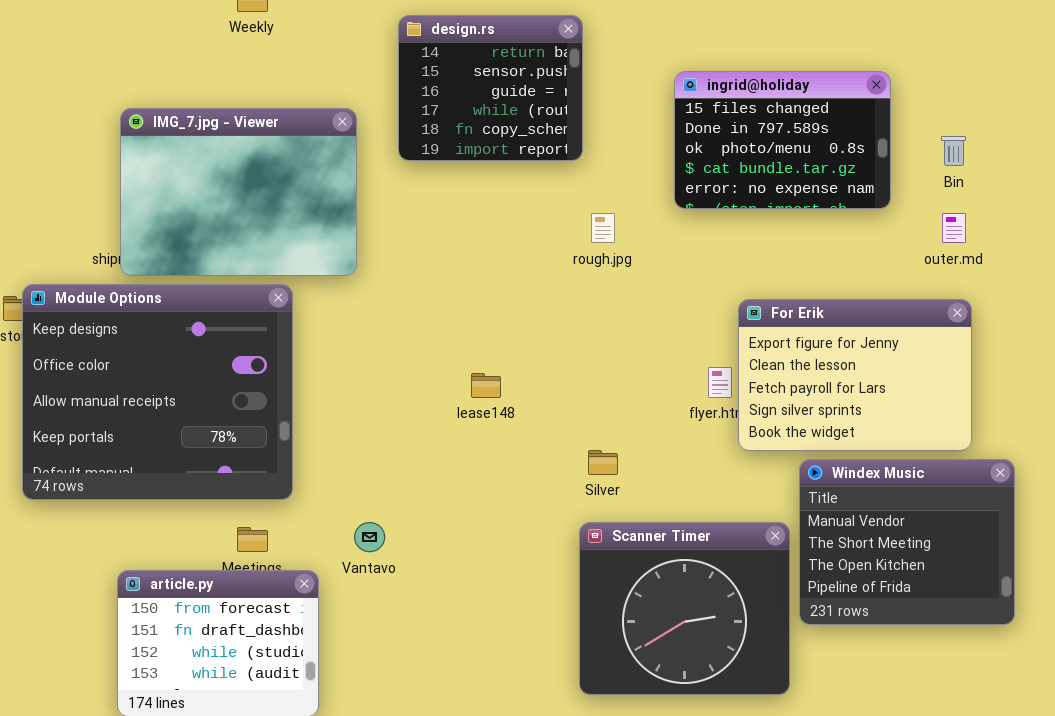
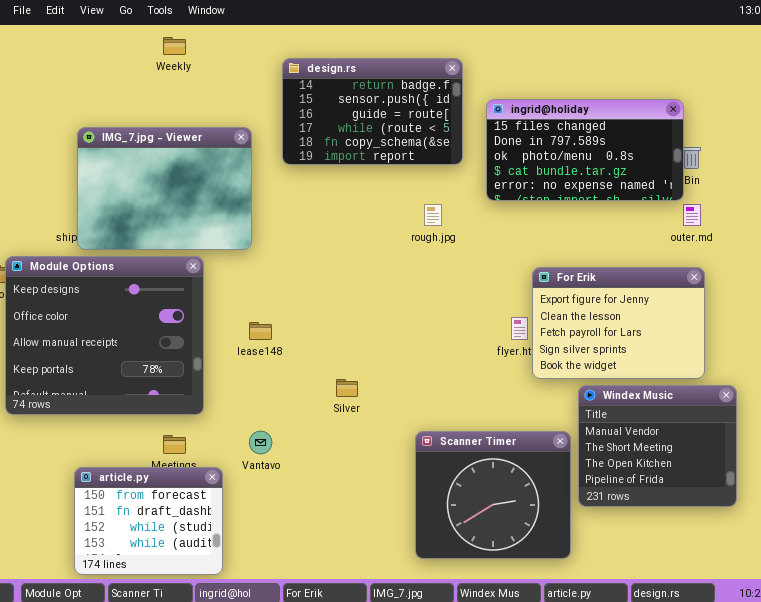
design.rs: [398,15,583,161] -> [282,58,463,165], resized
ingrid@holiday: [674,71,891,209] -> [486,99,684,201], resized
lease148: [471,373,501,398] -> [249,322,272,340], moved
Silver: [588,450,618,475] -> [336,379,358,397], moved

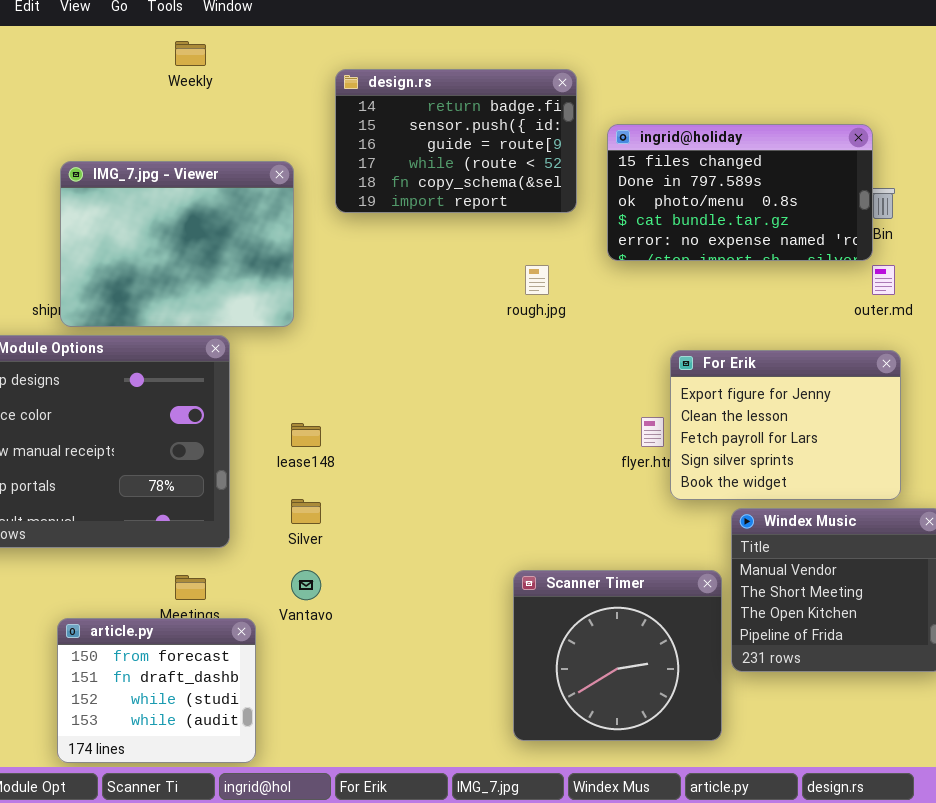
Silver: [336,379,358,397] -> [291,499,321,524], moved

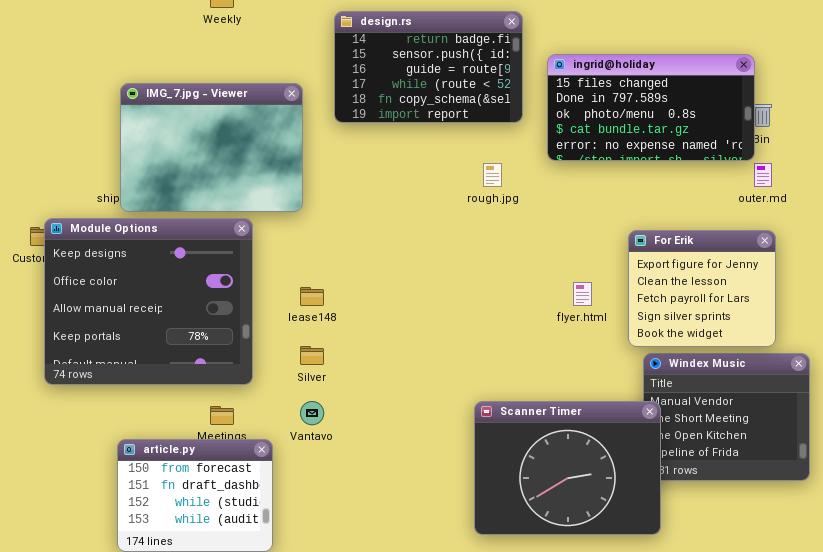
For Erik: [670,350,901,500] -> [628,230,776,347], resized
Scanner Timer: [513,570,722,741] -> [474,401,661,535], resized

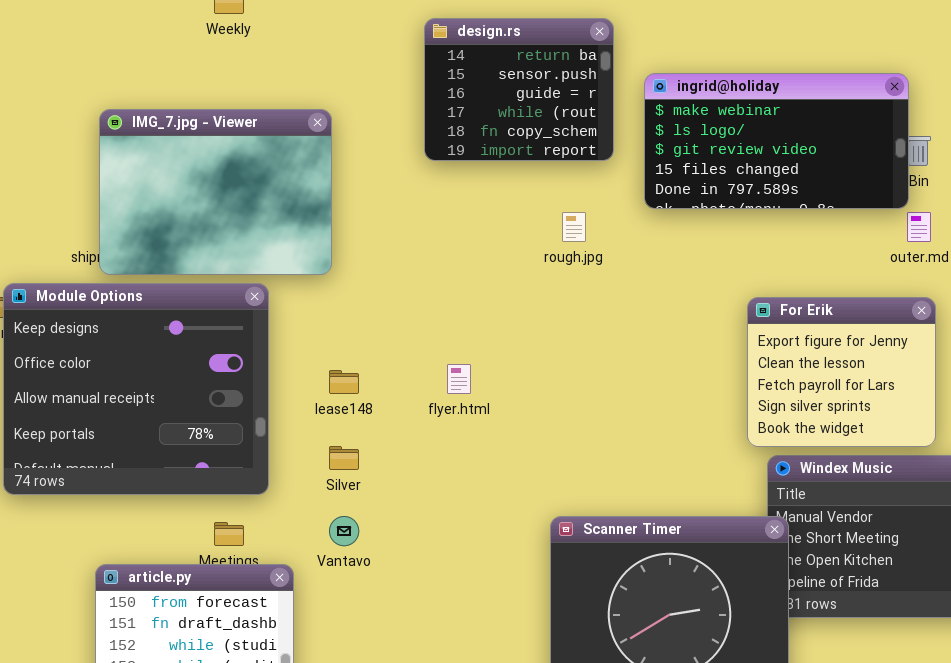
design.rs: [334,11,523,123] -> [424,18,614,161], resized
ingrid@holiday: [547,54,755,161] -> [644,73,909,209], scrolled up 3 rows
flyer.html: [573,282,592,306] -> [447,364,471,394], moved

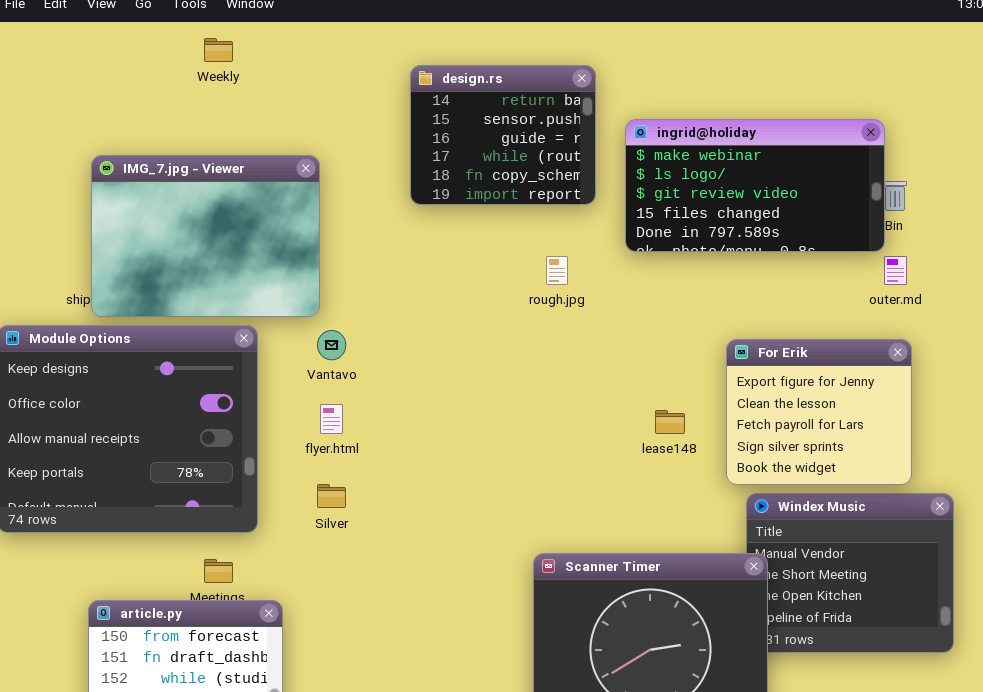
flyer.html: [447,364,471,394] -> [320,404,343,434], moved
lease148: [329,370,359,394] -> [655,410,685,434], moved
Vantavo: [329,516,359,546] -> [317,330,346,360], moved

